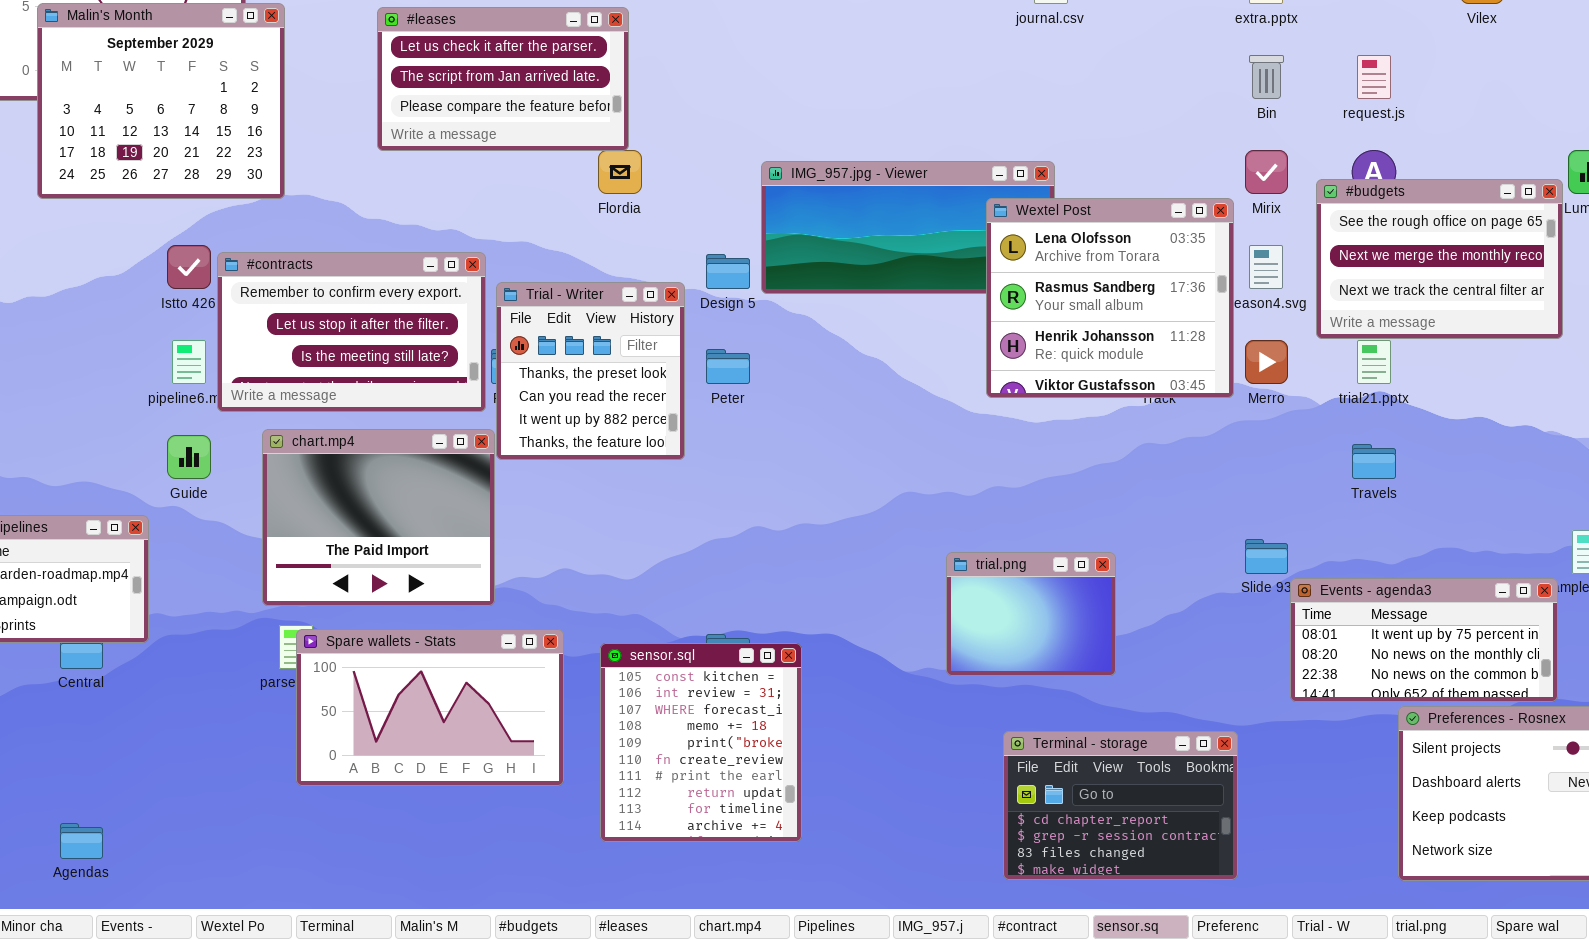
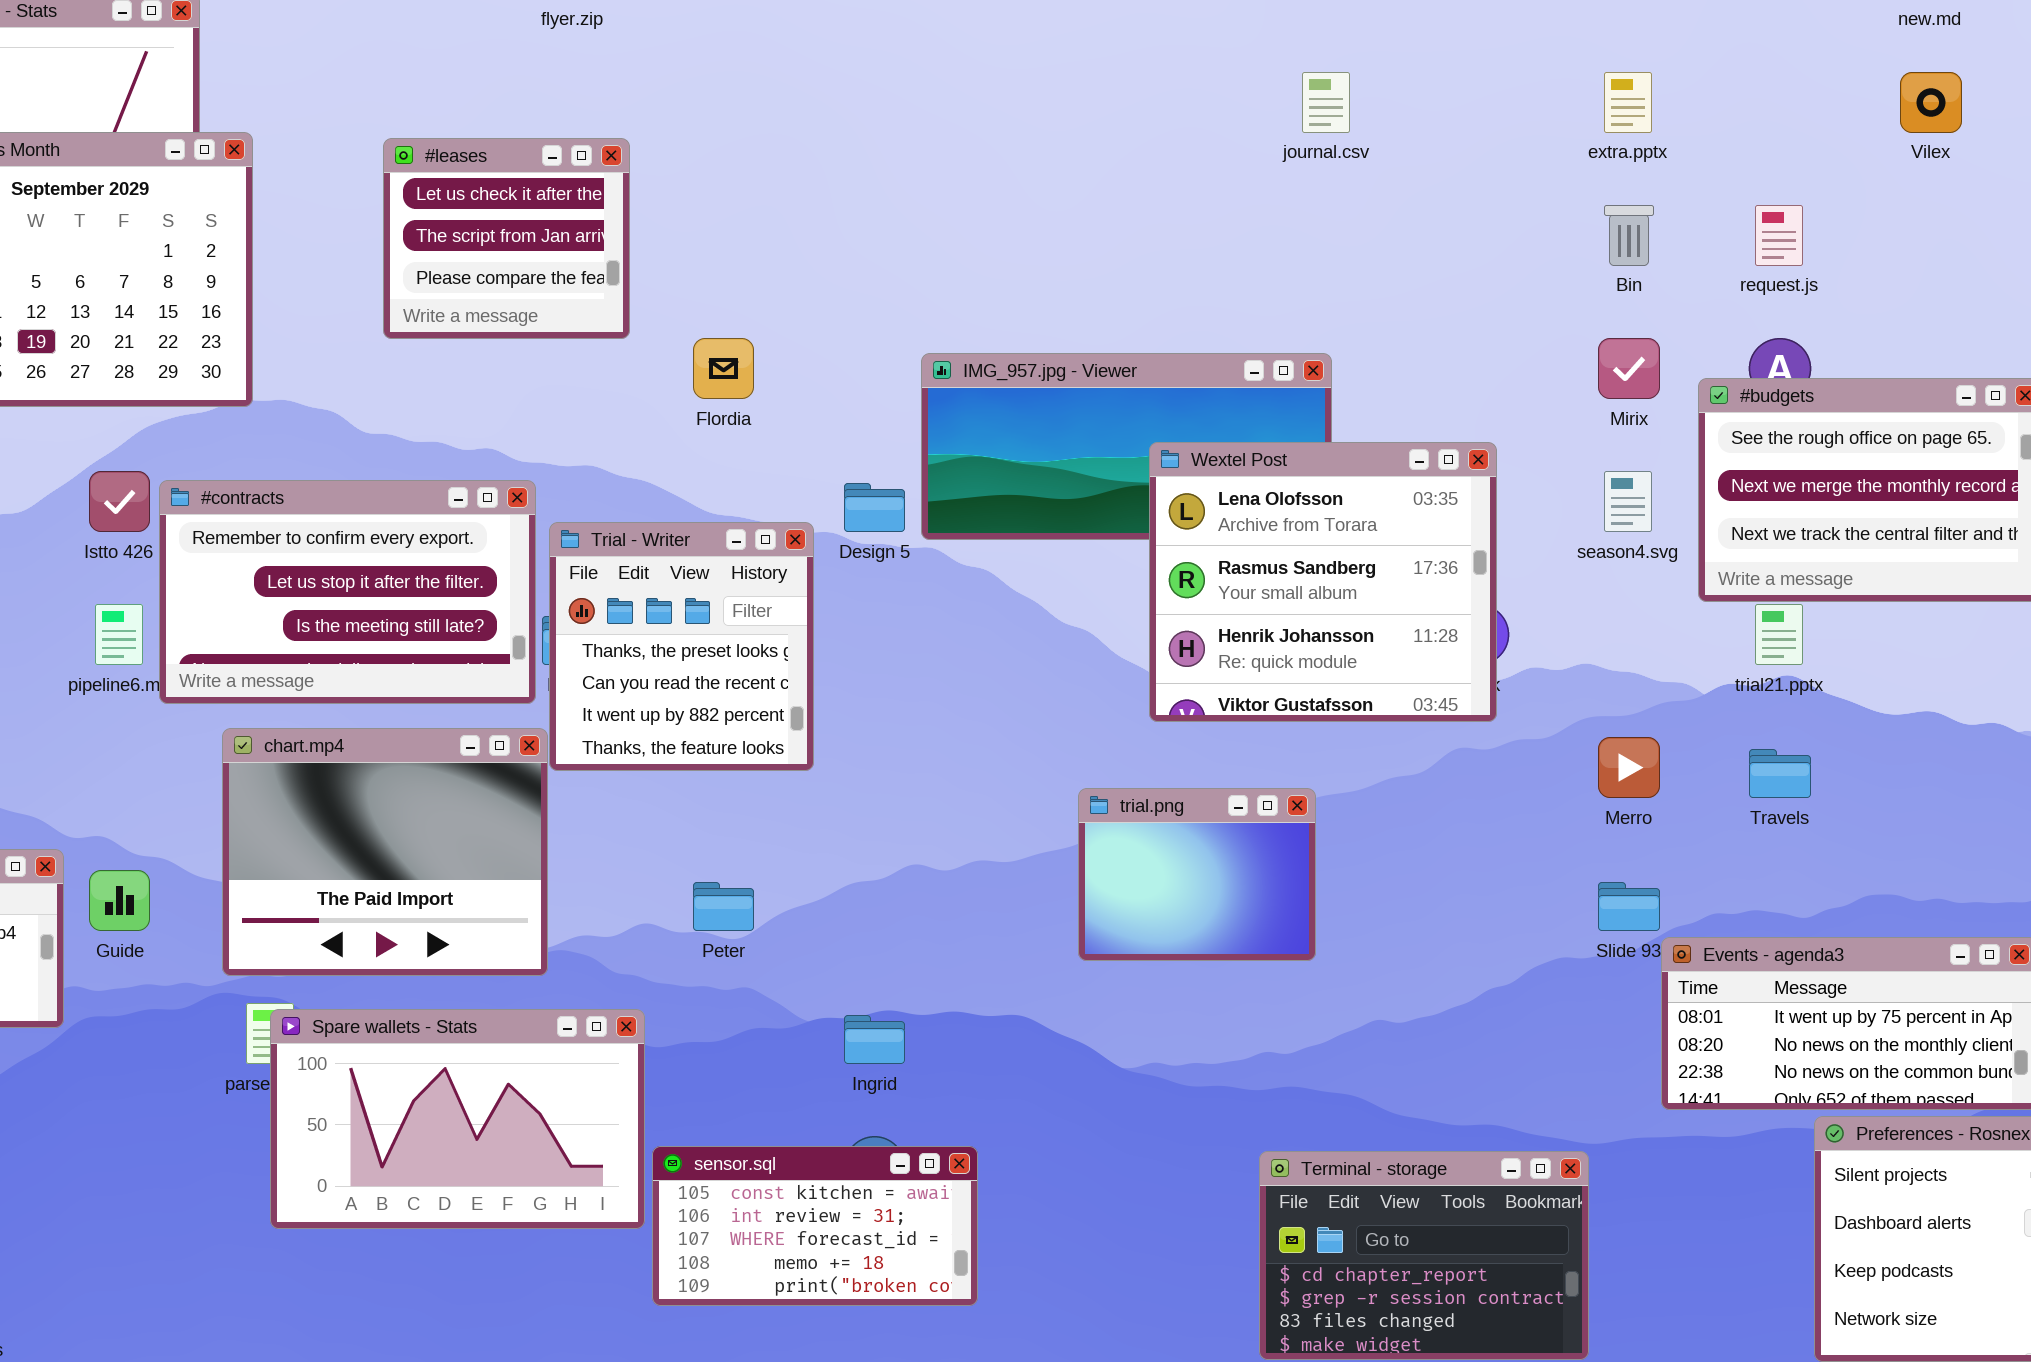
#leases: [377,7,629,151] -> [383,138,630,339], resized
Wextel Post: [986,198,1234,398] -> [1149,442,1497,722], moved
Merro: [1245,340,1288,384] -> [1598,737,1660,798], moved
Peter: [706,349,750,384] -> [693,882,754,931], moved
Guide: [167,435,211,479] -> [89,870,150,931], moved
trial.png: [946,552,1116,676] -> [1078,788,1316,961], moved
sensor.sql: [600,643,802,842] -> [652,1146,978,1306], resized

